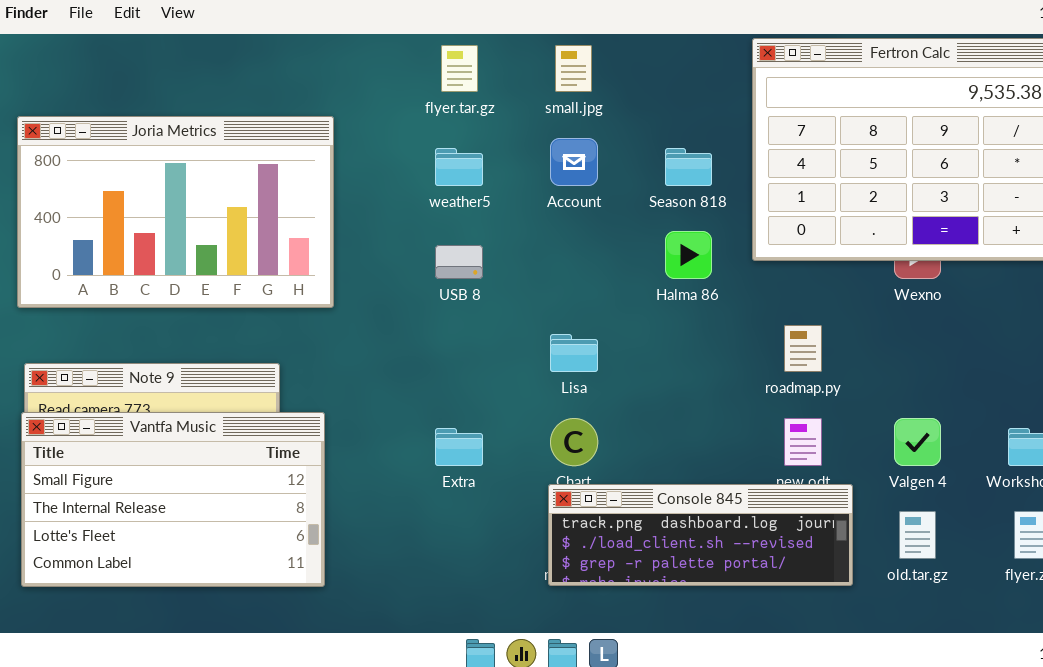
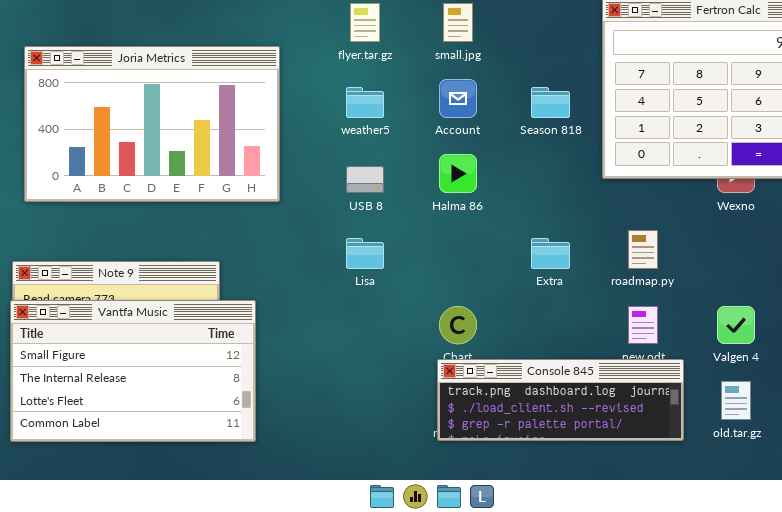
Joria Metrics: [17,116,334,308] -> [24,46,280,202], moved
Halma 86: [665,231,712,279] -> [439,154,477,193], moved
Lisa: [550,334,598,372] -> [346,238,384,269], moved
Extra: [435,428,483,466] -> [531,238,570,269], moved

